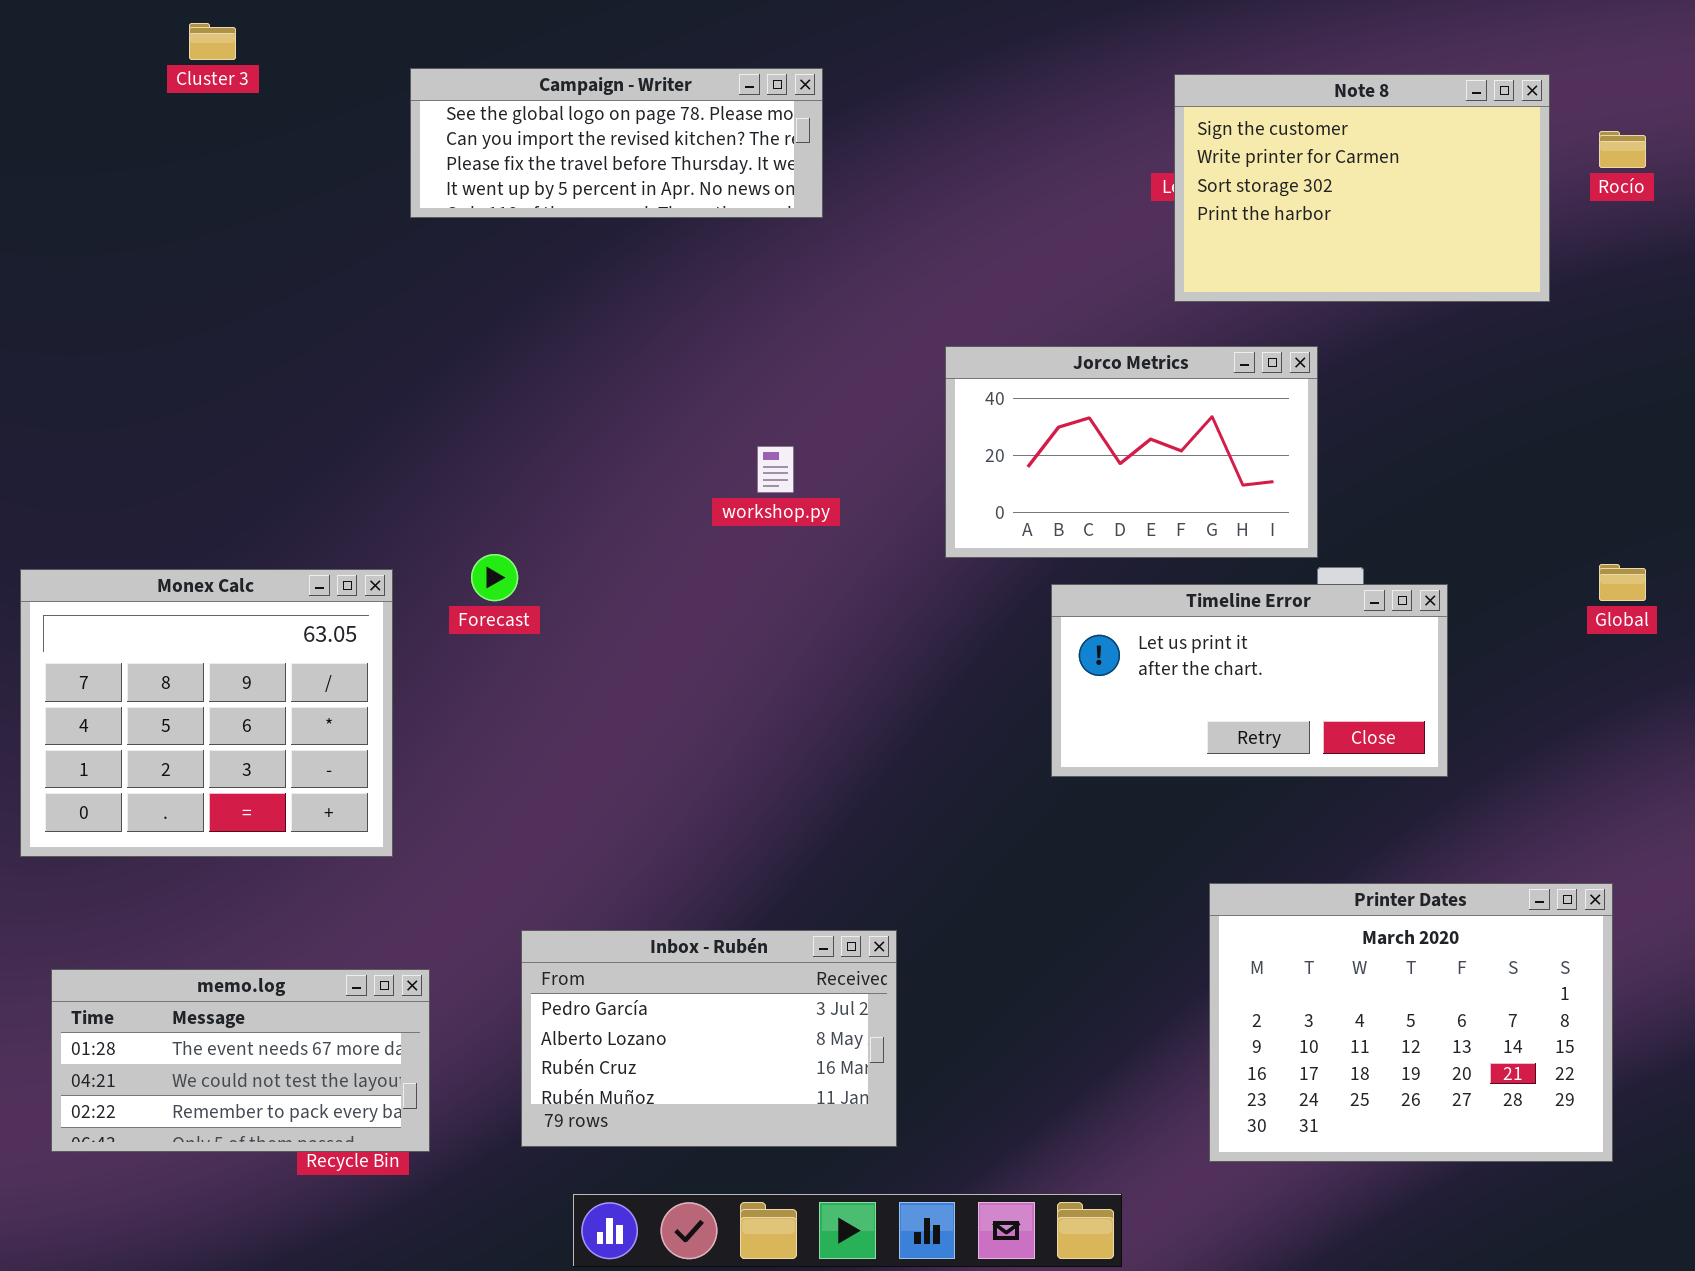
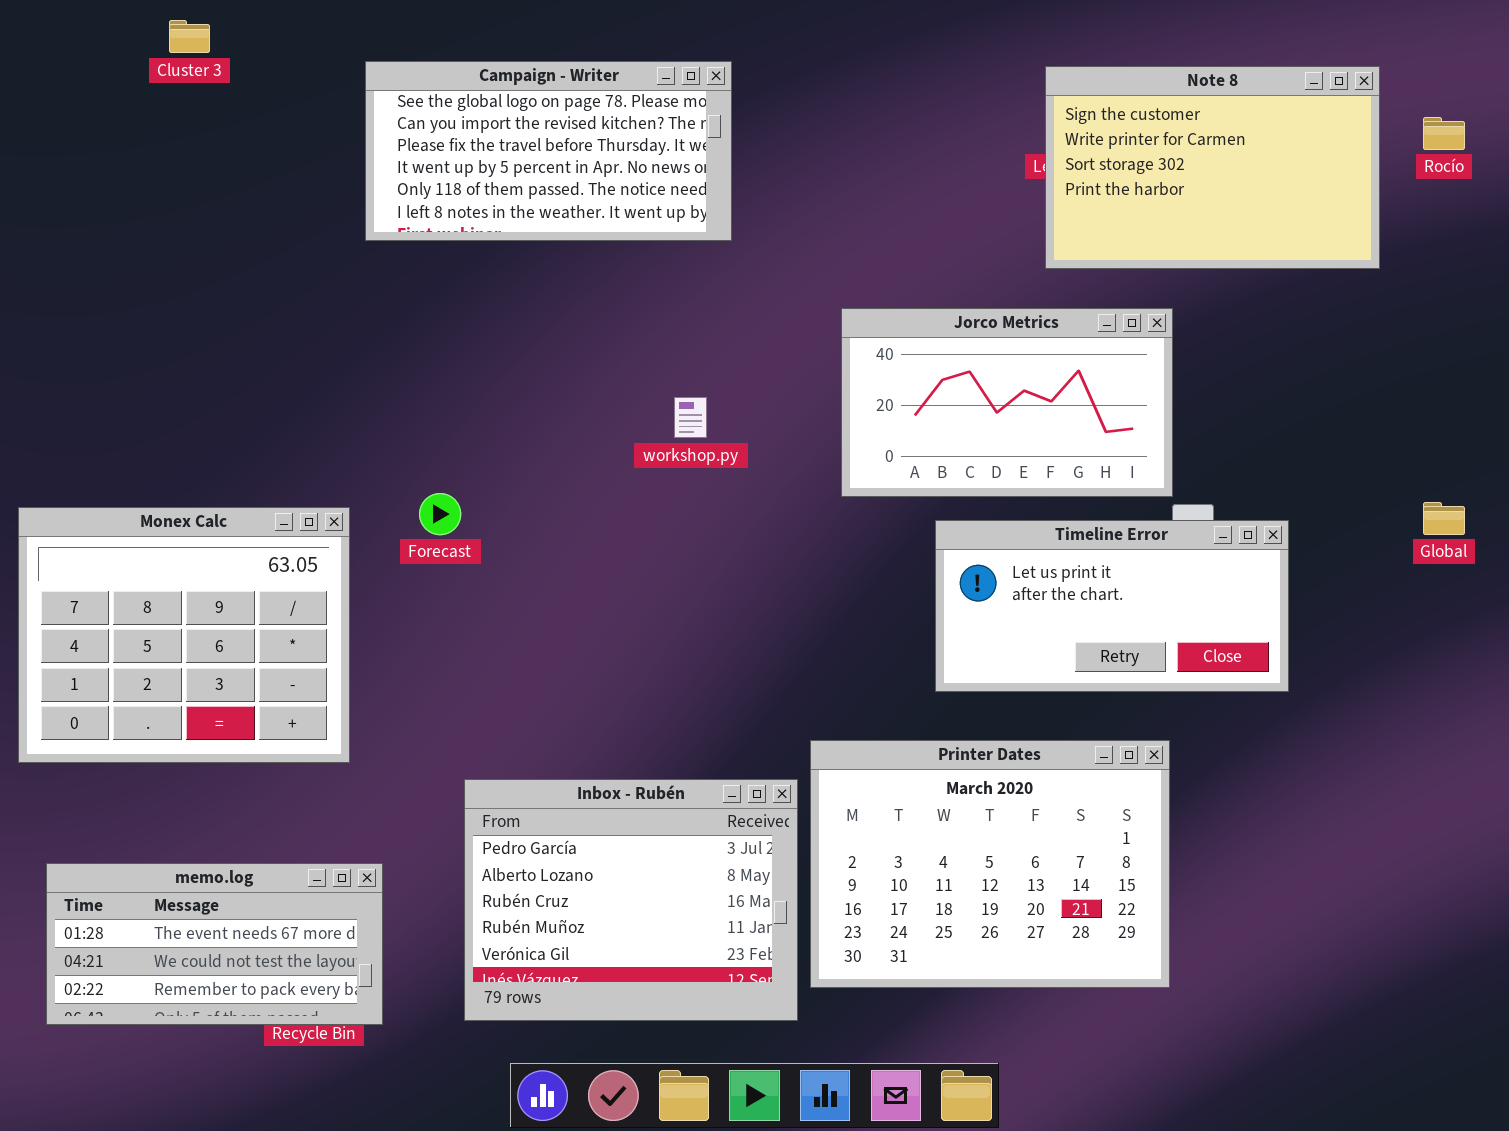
Campaign - Writer: [410,68,823,218] -> [365,61,732,241], resized
Printer Dates: [1209,883,1613,1162] -> [810,740,1170,988], moved
Inbox - Rubén: [521,930,897,1147] -> [464,779,798,1021], resized

